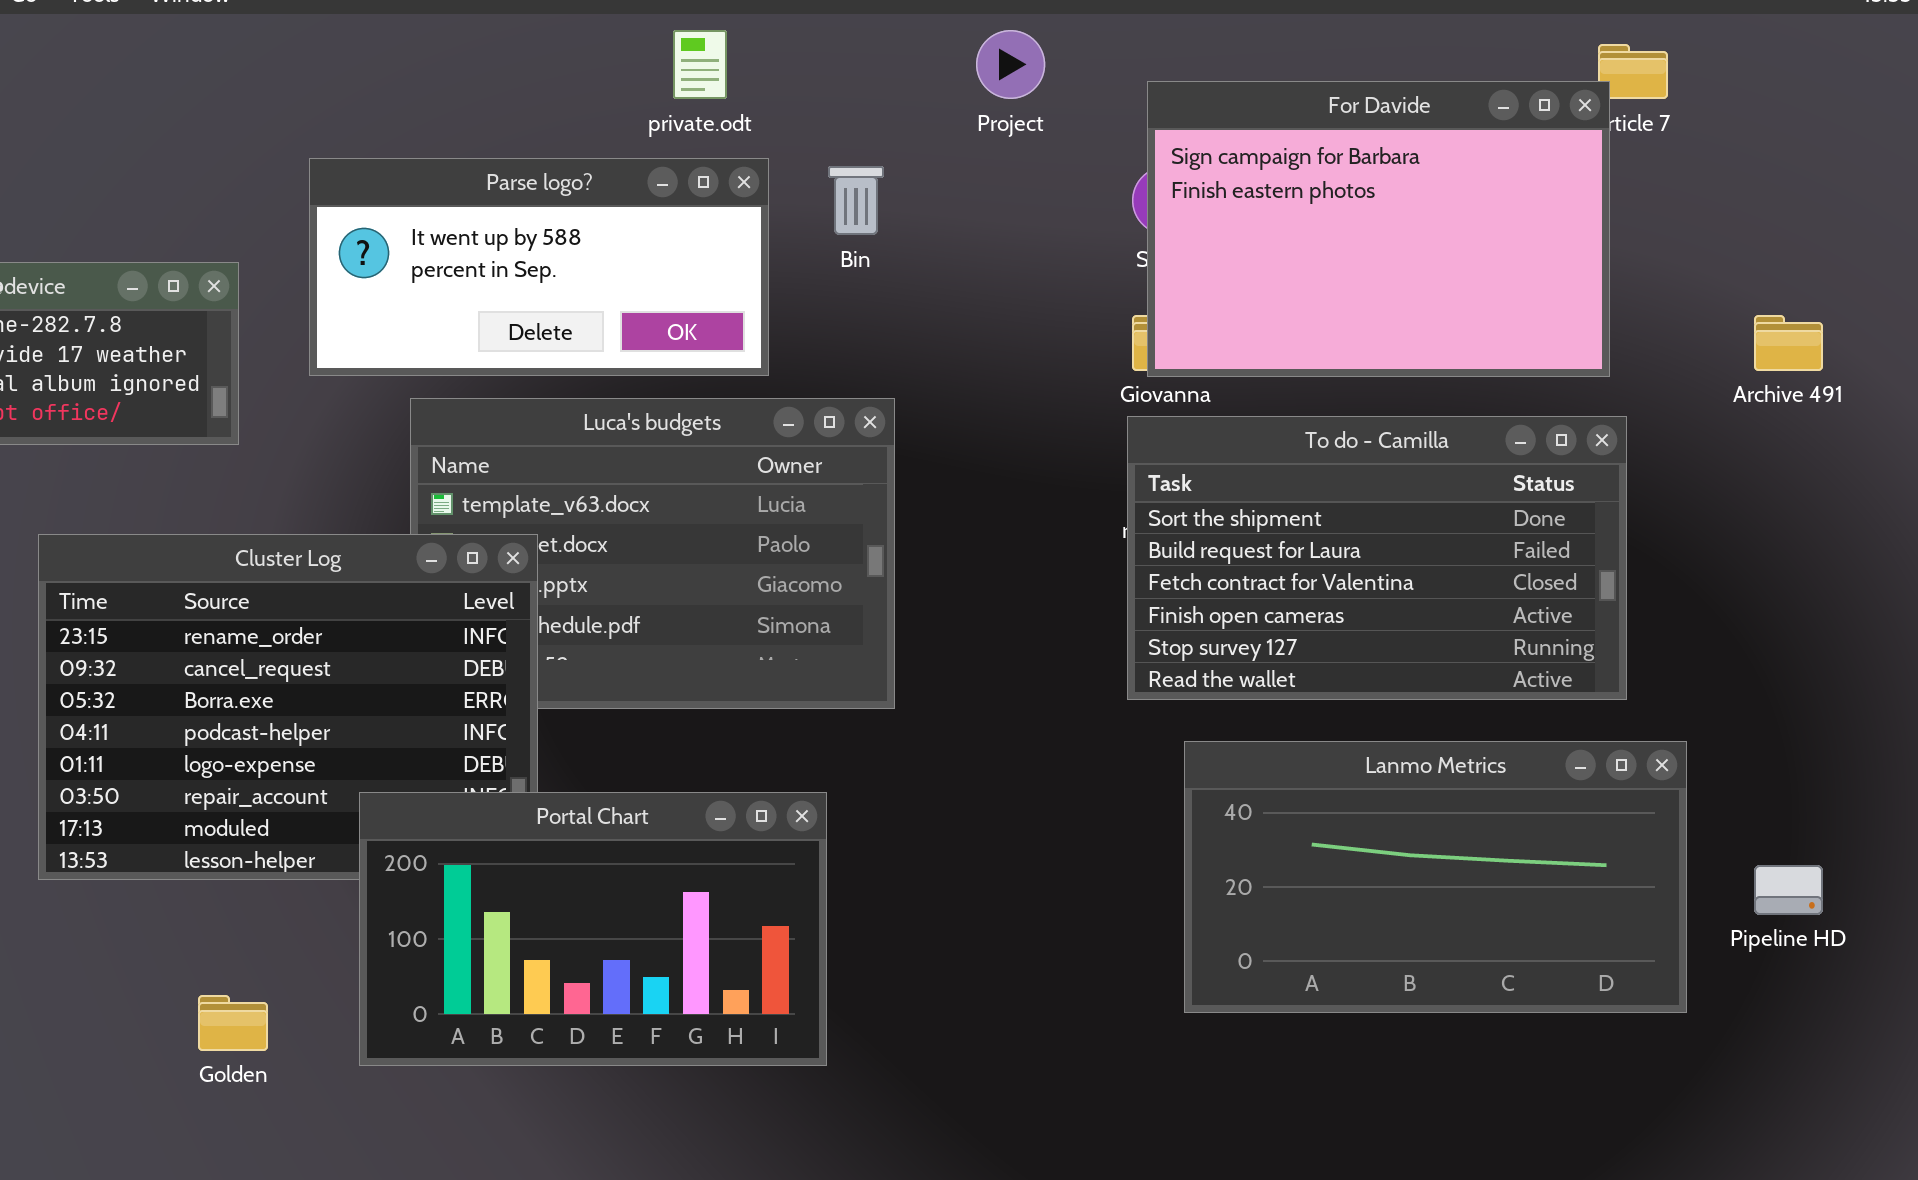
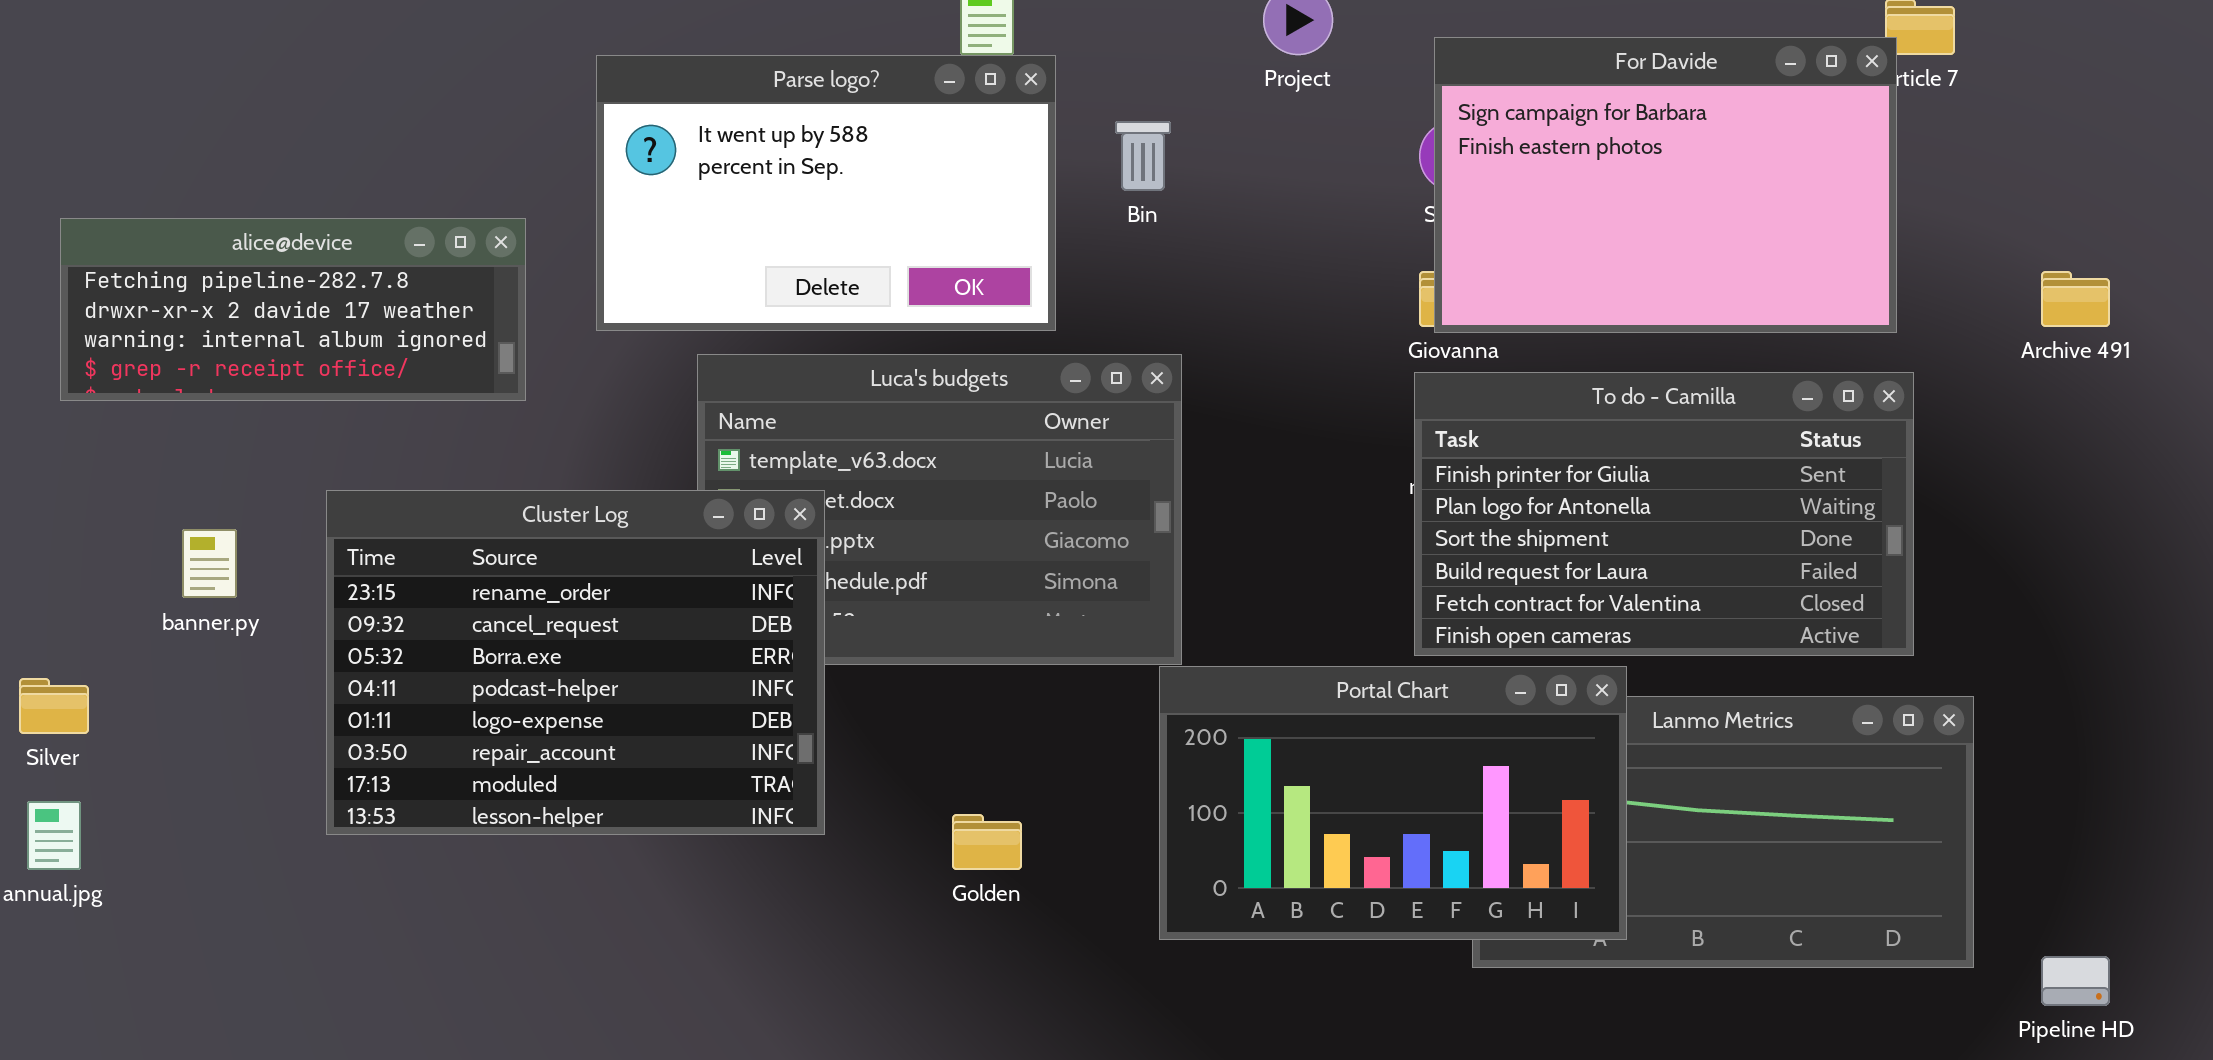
Parse logo?: [309,158,769,376] -> [596,55,1056,331], resized
To do - Camilla: [1127,416,1627,700] -> [1414,372,1914,656], scrolled up 2 rows
Portal Chart: [359,792,827,1066] -> [1159,666,1627,940], moved
Pipeline HD: [1754,865,1823,915] -> [2041,956,2110,1006], moved
Golden: [198,995,268,1051] -> [952,814,1022,870], moved

